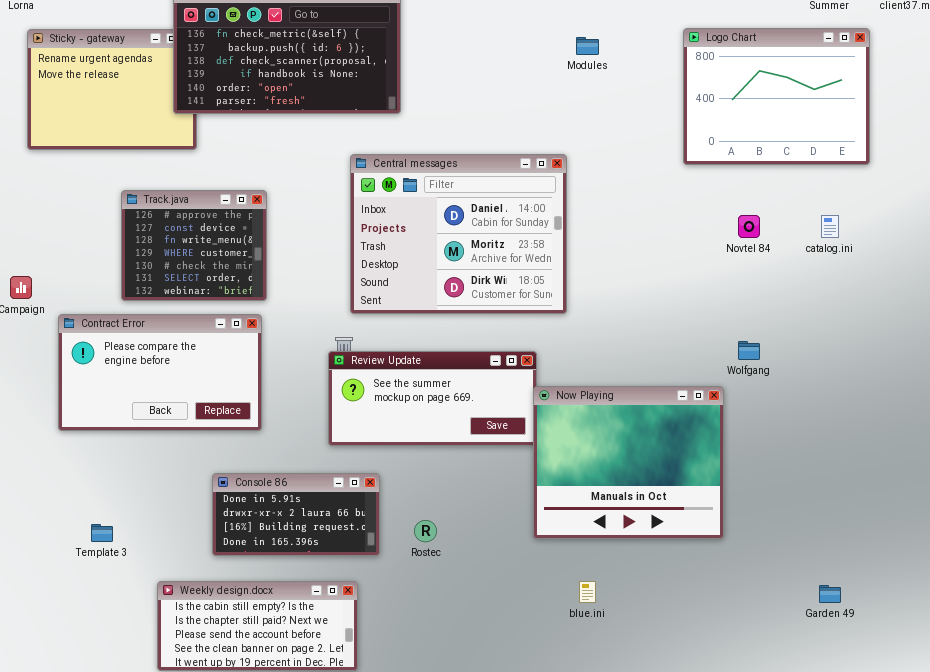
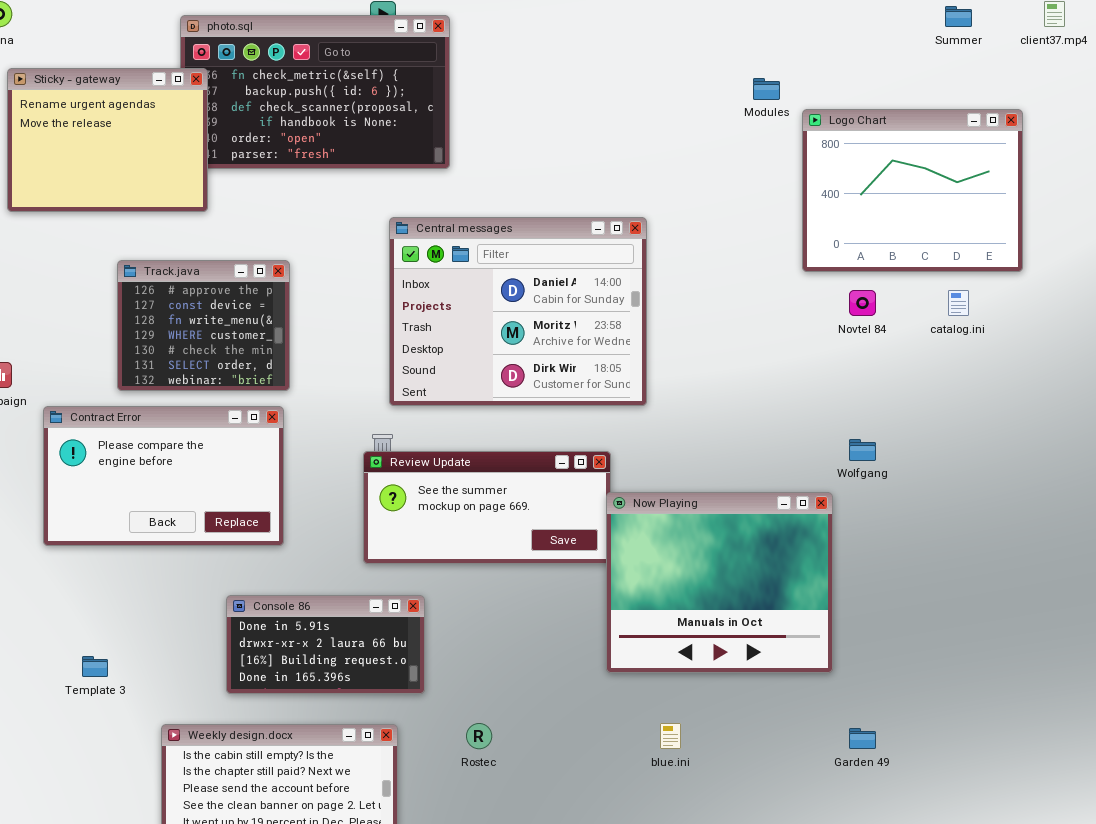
Logo Chart: [683,28,870,165] -> [802,109,1023,272], moved
Sticky - gateway: [27,29,197,150] -> [7,68,208,212], raised
Modules: [576,37,599,55] -> [753,78,780,100], moved
Rostec: [414,520,437,542] -> [466,723,492,749], moved
Garden 49: [819,585,841,603] -> [849,728,876,749], moved

